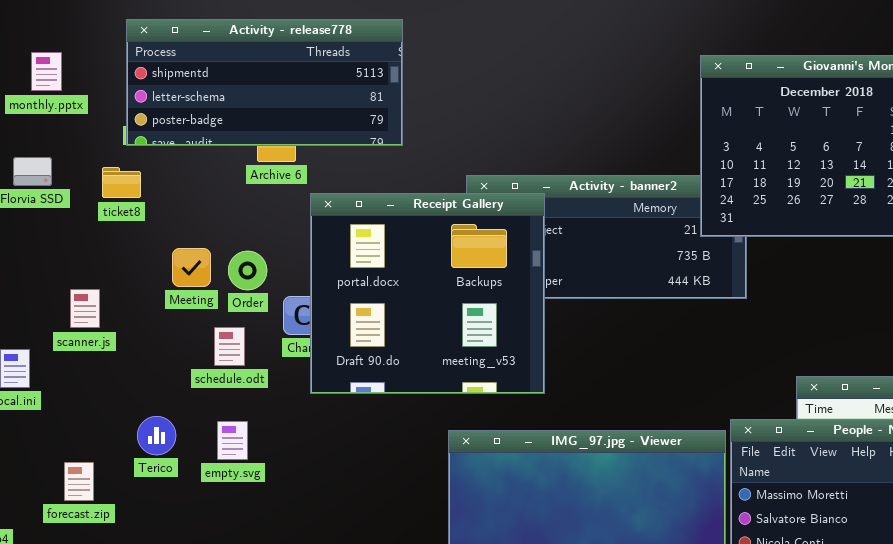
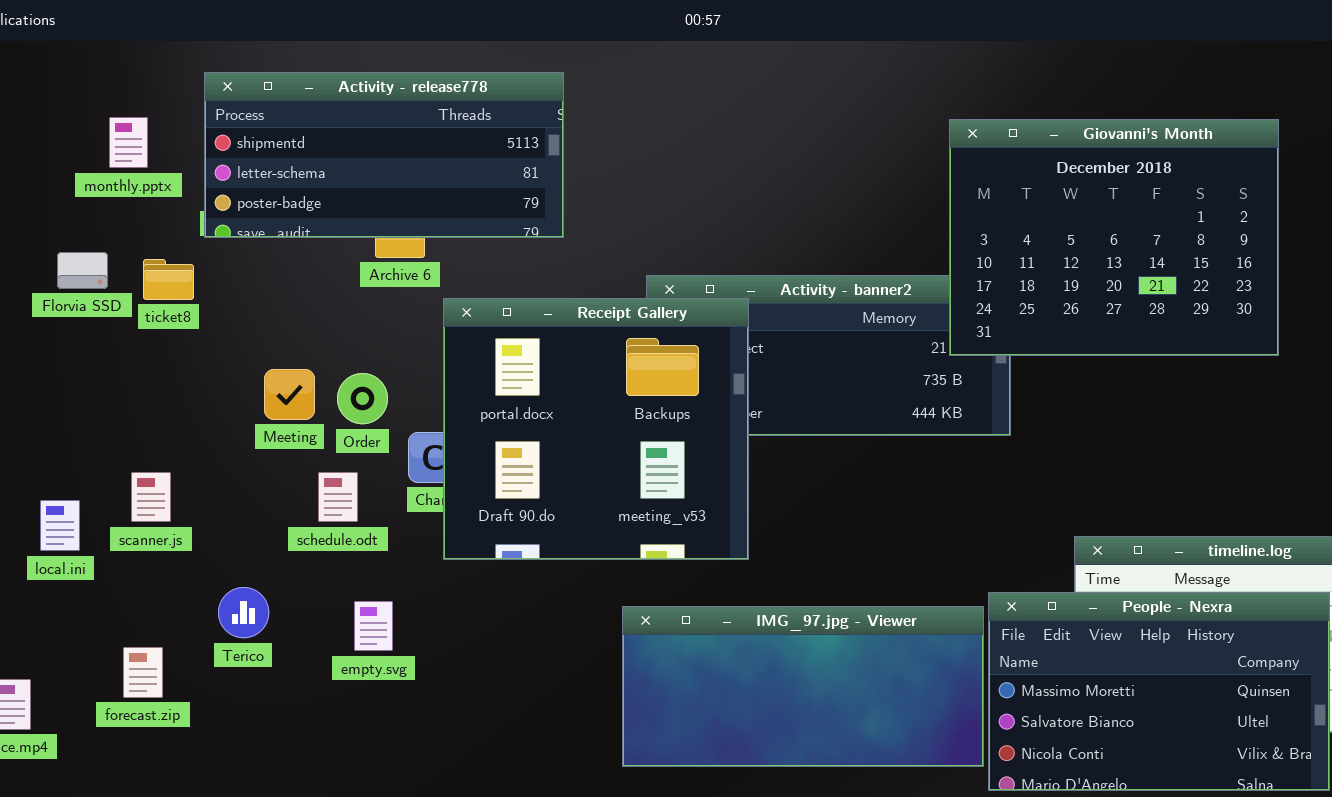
monthly.pptx: [31,52,62,91] -> [109,117,148,168], moved
ticket8: [102,167,141,198] -> [143,259,194,300], moved
scanner.js: [70,289,100,328] -> [131,472,171,522], moved
empty.svg: [217,421,248,460] -> [354,601,393,651], moved

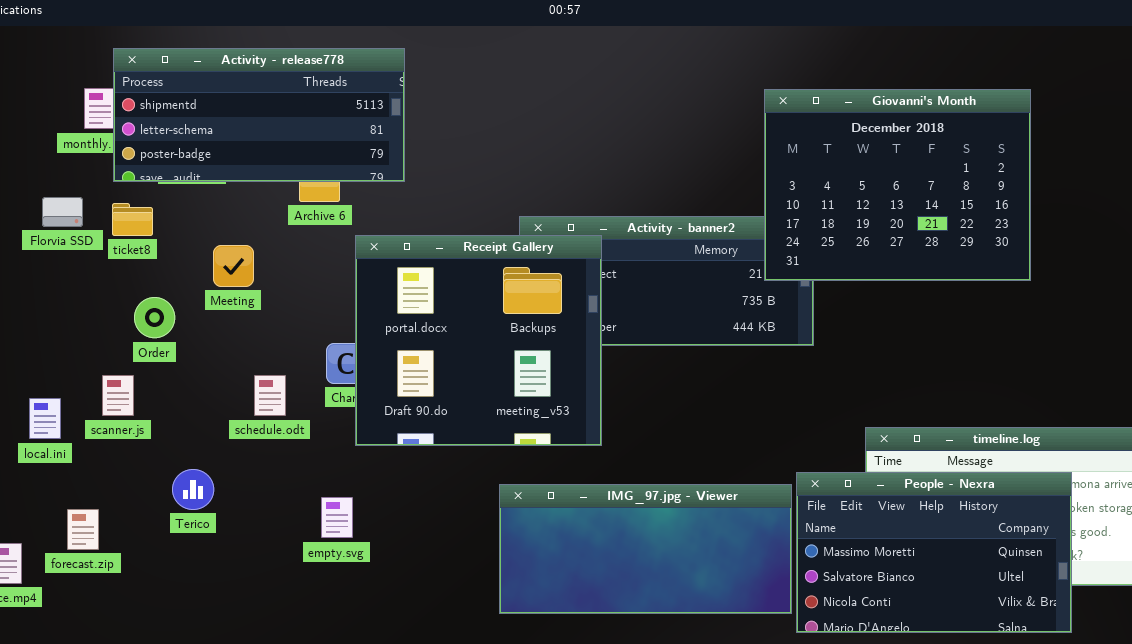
Activity - release778: [204,72,564,238] -> [113,48,405,182], moved
Meeting: [264,369,315,420] -> [213,245,254,287], moved
Order: [337,373,388,424] -> [134,297,175,338], moved
empty.svg: [354,601,393,651] -> [321,497,353,538], moved
forecast.zip: [123,647,163,698] -> [67,509,99,550], moved

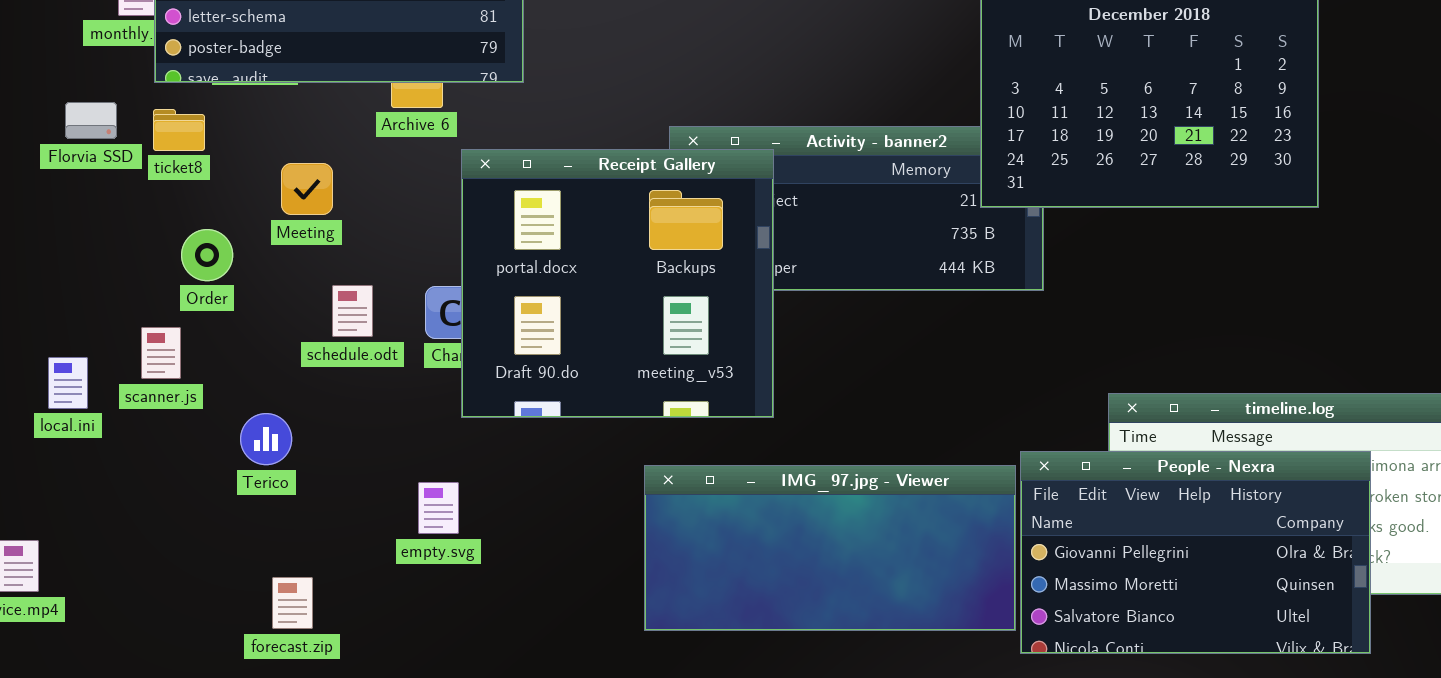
schedule.odt: [254,375,286,416] -> [332,285,373,337], moved
Terico: [172,469,214,510] -> [240,413,292,465], moved
People - Nexra: [796,472,1072,633] -> [1020,451,1371,654], scrolled up 1 row
forecast.zip: [67,509,99,550] -> [272,577,313,629], moved

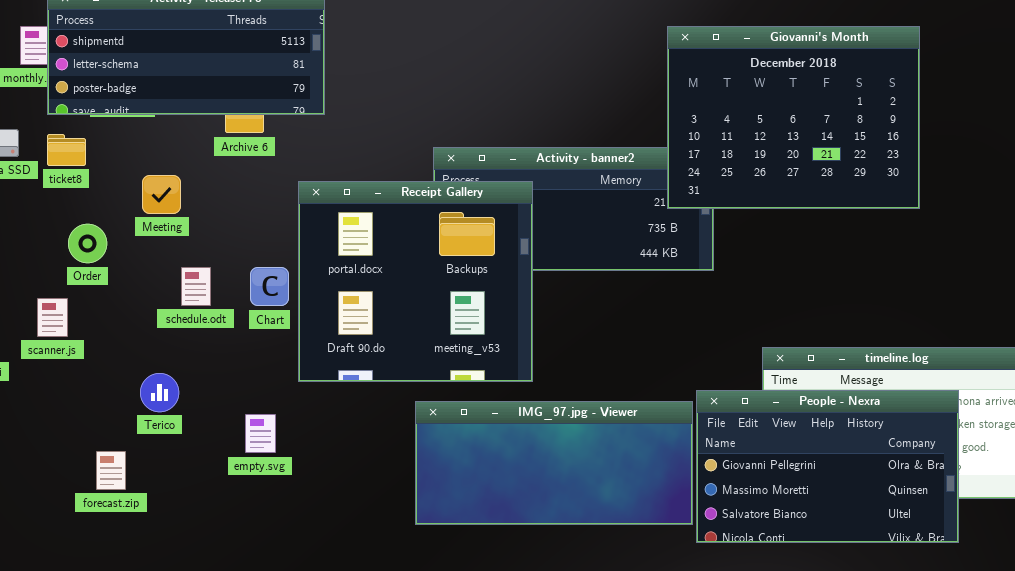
Receipt Gallery: [461,149,774,418] -> [298,181,533,382], moved
Terico: [240,413,292,465] -> [140,373,179,412], moved
forecast.zip: [272,577,313,629] -> [96,451,126,490], moved

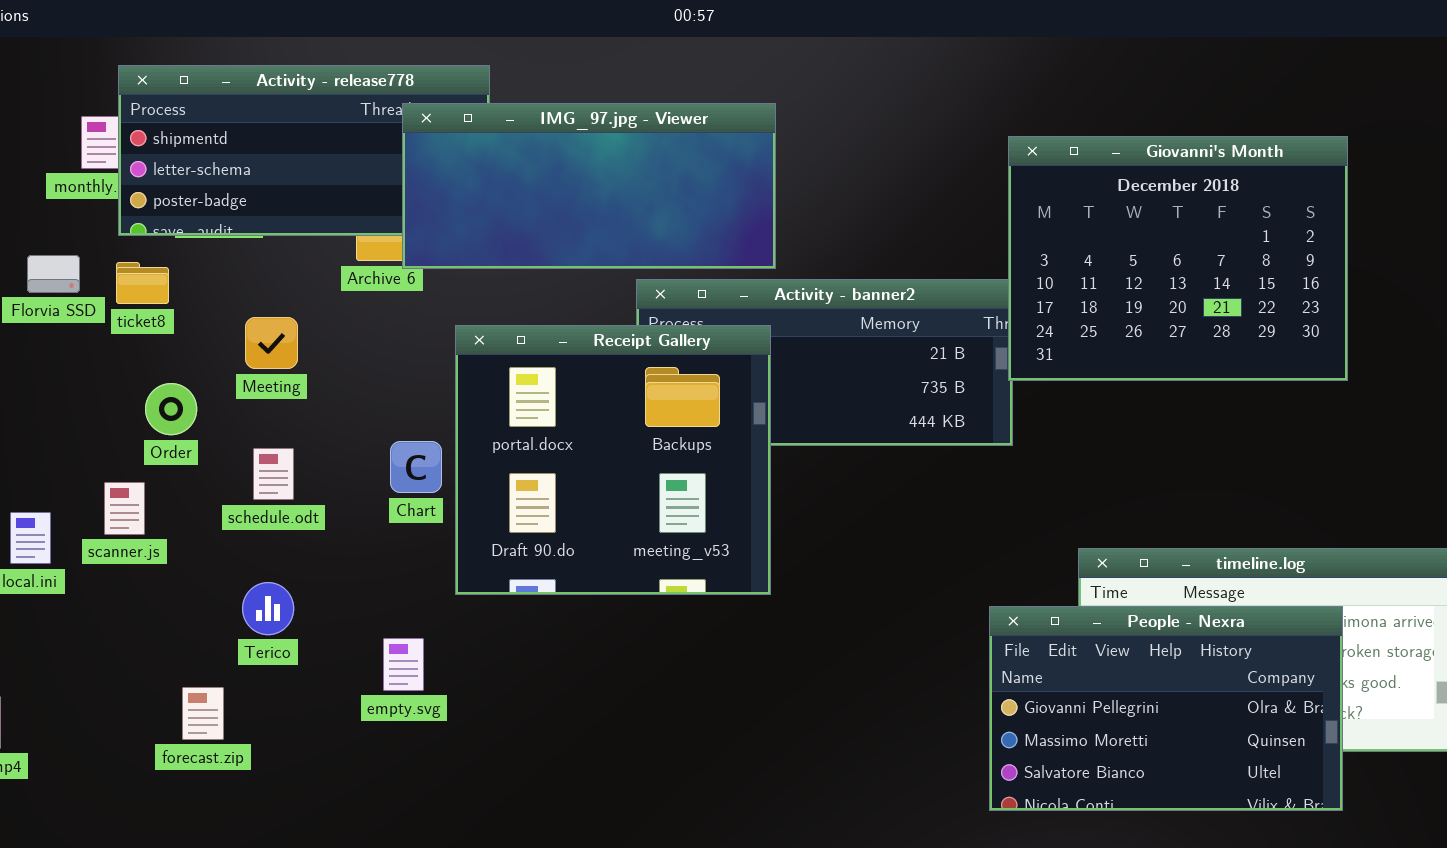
Giovanni's Month: [667,26,920,209] -> [1008,136,1348,381], moved
schedule.odt: [181,267,211,306] -> [253,448,294,500], moved
IMG_97.jpg - Viewer: [415,401,693,525] -> [402,103,776,269], moved

